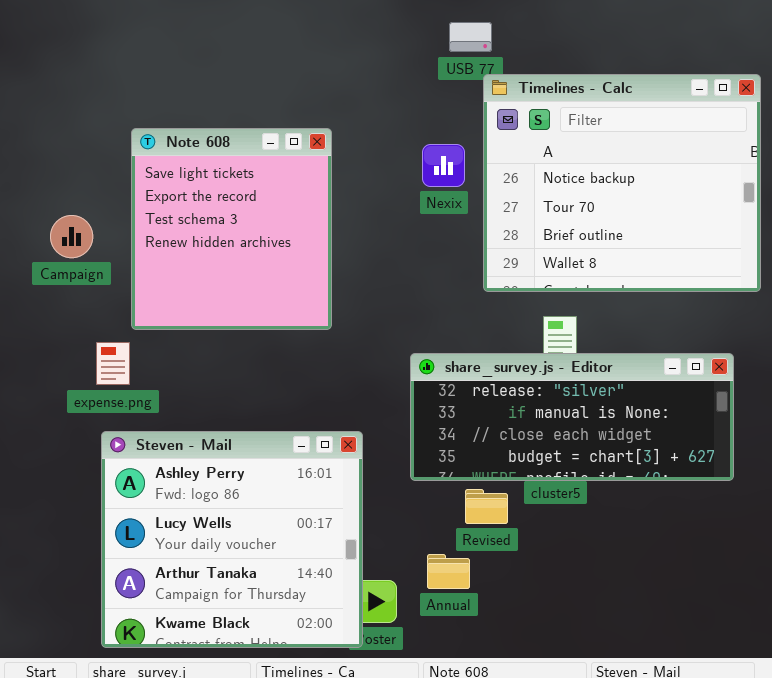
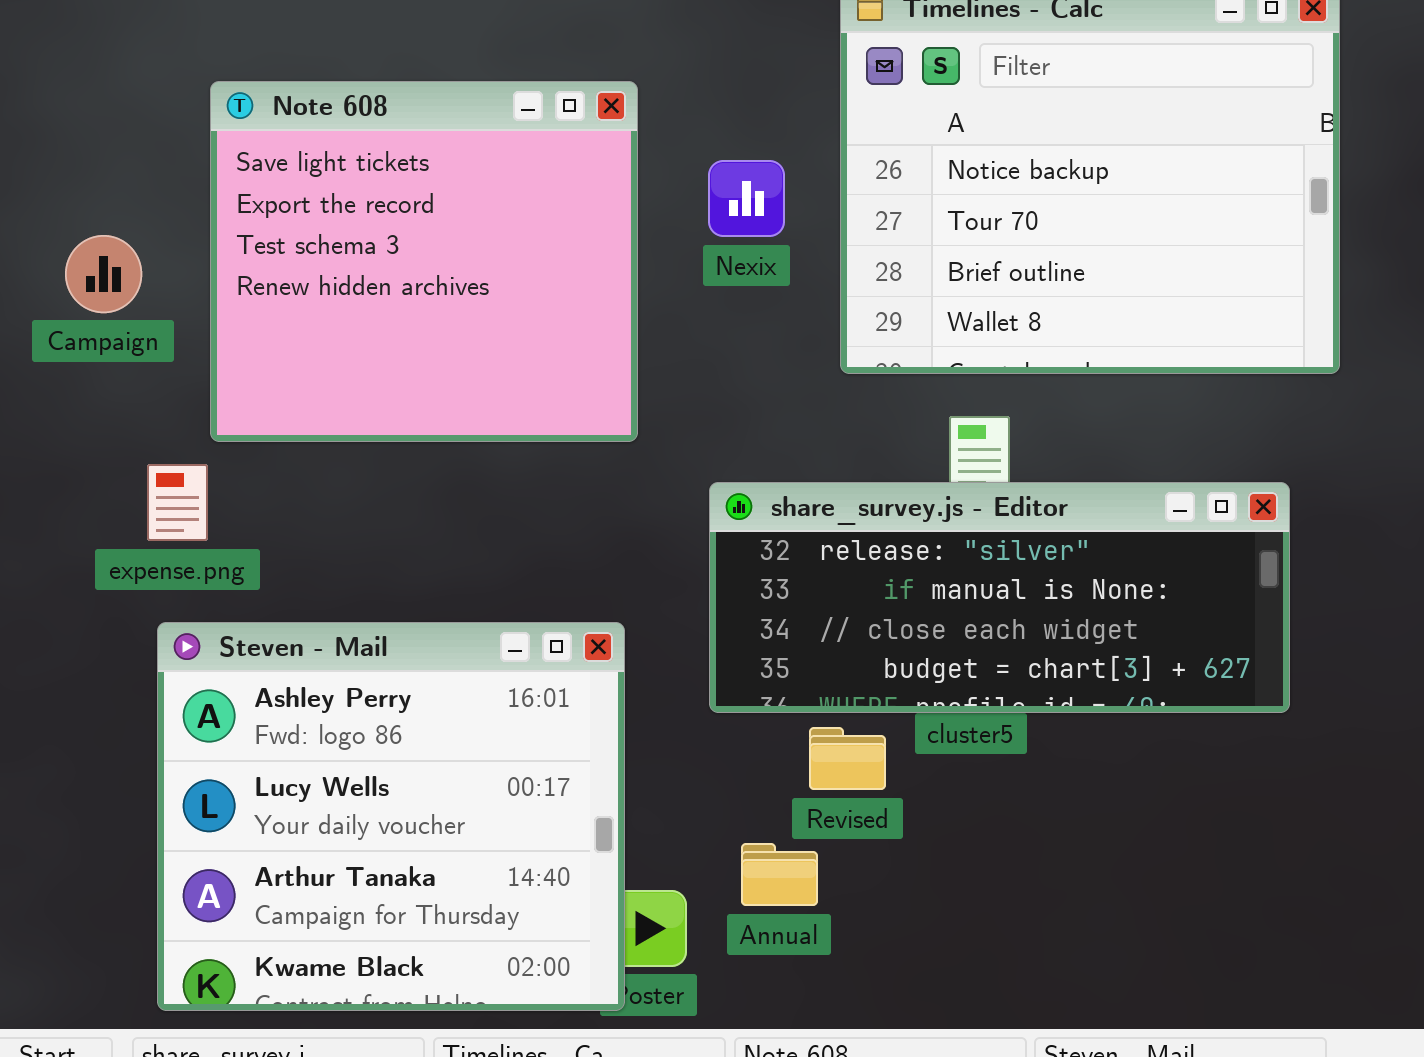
Note 608: [131,128,332,330] -> [210,81,638,442], resized
Nexix: [422,144,465,187] -> [708,160,785,237], moved

